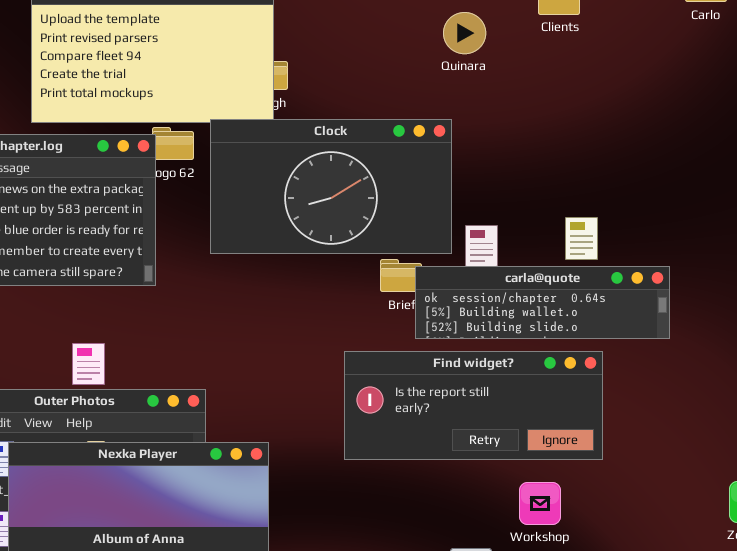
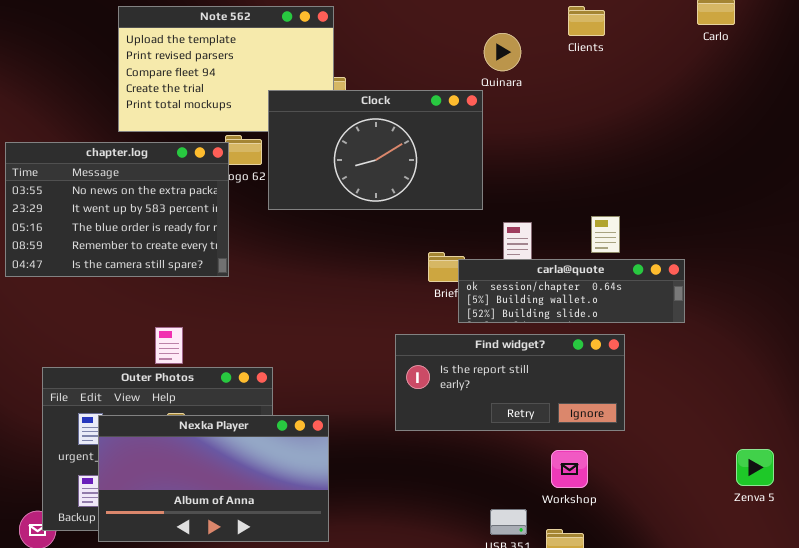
Clock: [210,119,452,254] -> [268,90,483,210], moved

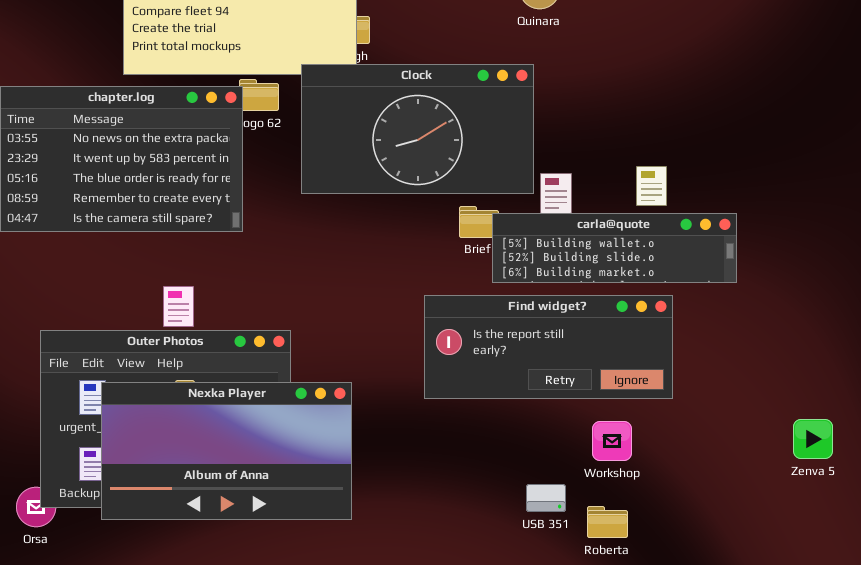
Clock: [268,90,483,210] -> [301,64,534,194], moved
carla@quote: [458,259,685,323] -> [492,213,737,283], scrolled down 1 row

